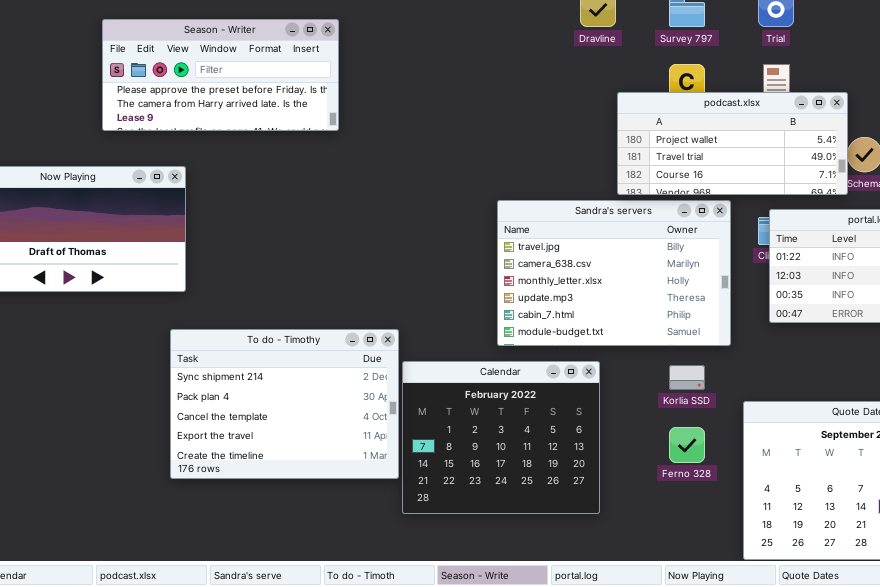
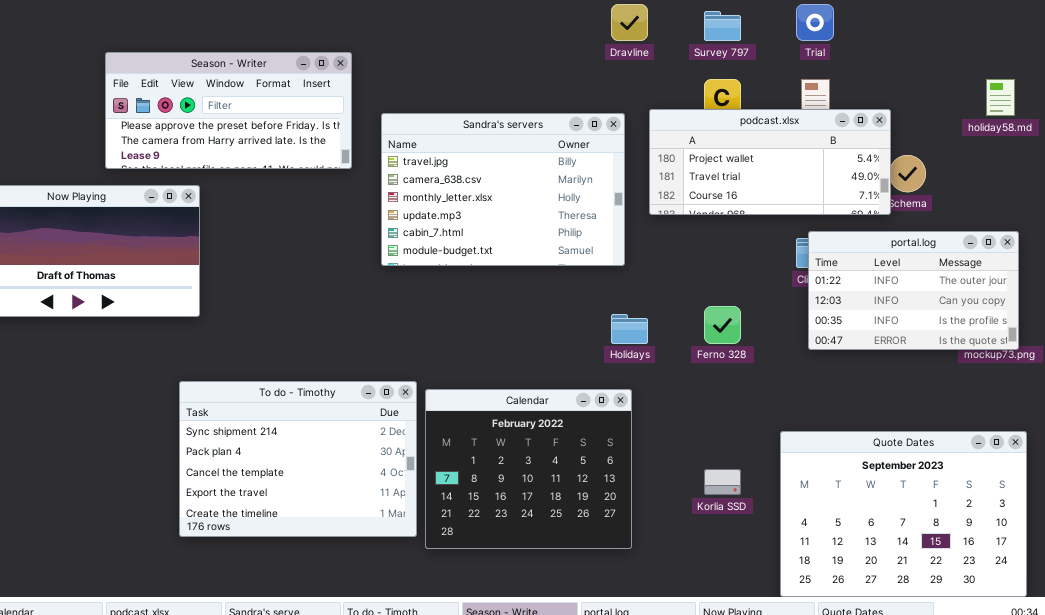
Season - Writer: [102,19,339,131] -> [105,52,352,169], moved
Sandra's servers: [497,200,731,346] -> [381,113,625,266], moved
To do - Timothy: [170,329,399,479] -> [179,381,417,537], moved
Korlia SSD: [669,365,705,390] -> [704,469,741,495], moved
Ferno 328: [669,427,705,463] -> [704,306,741,344], moved

